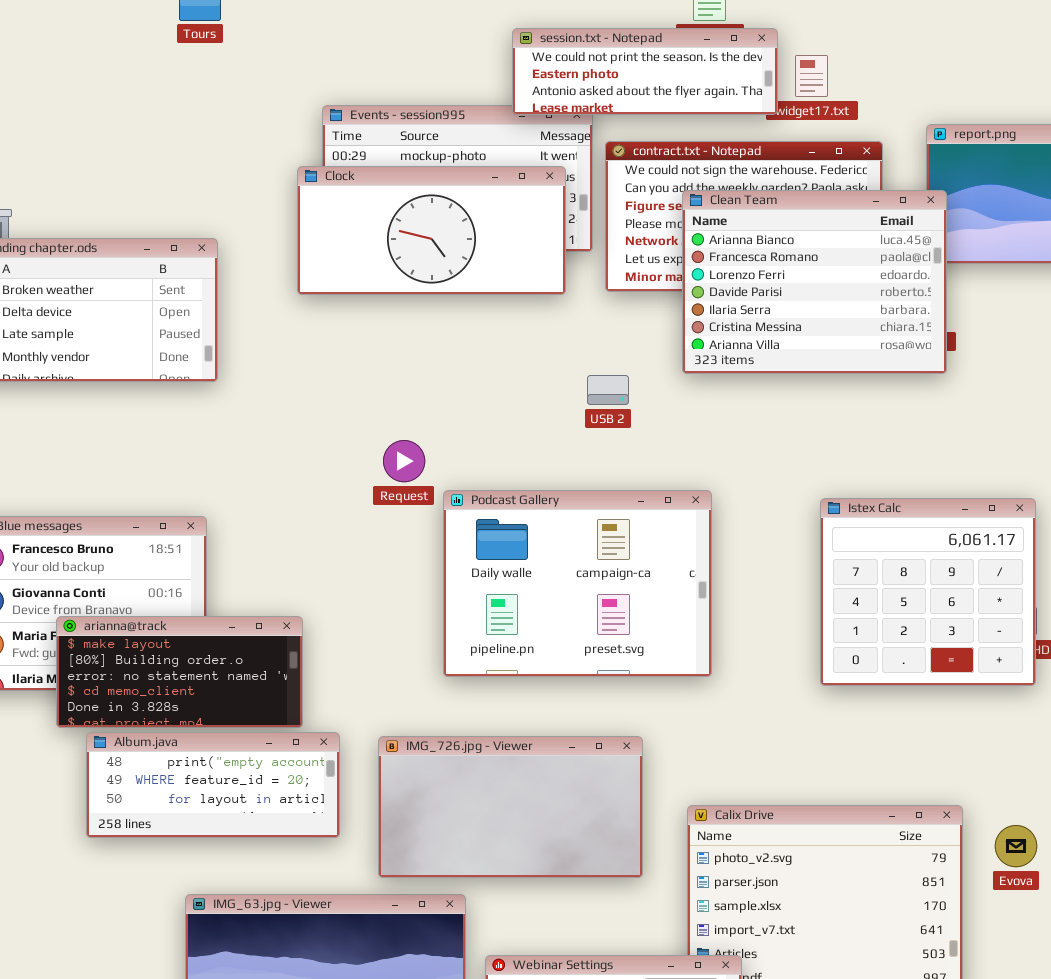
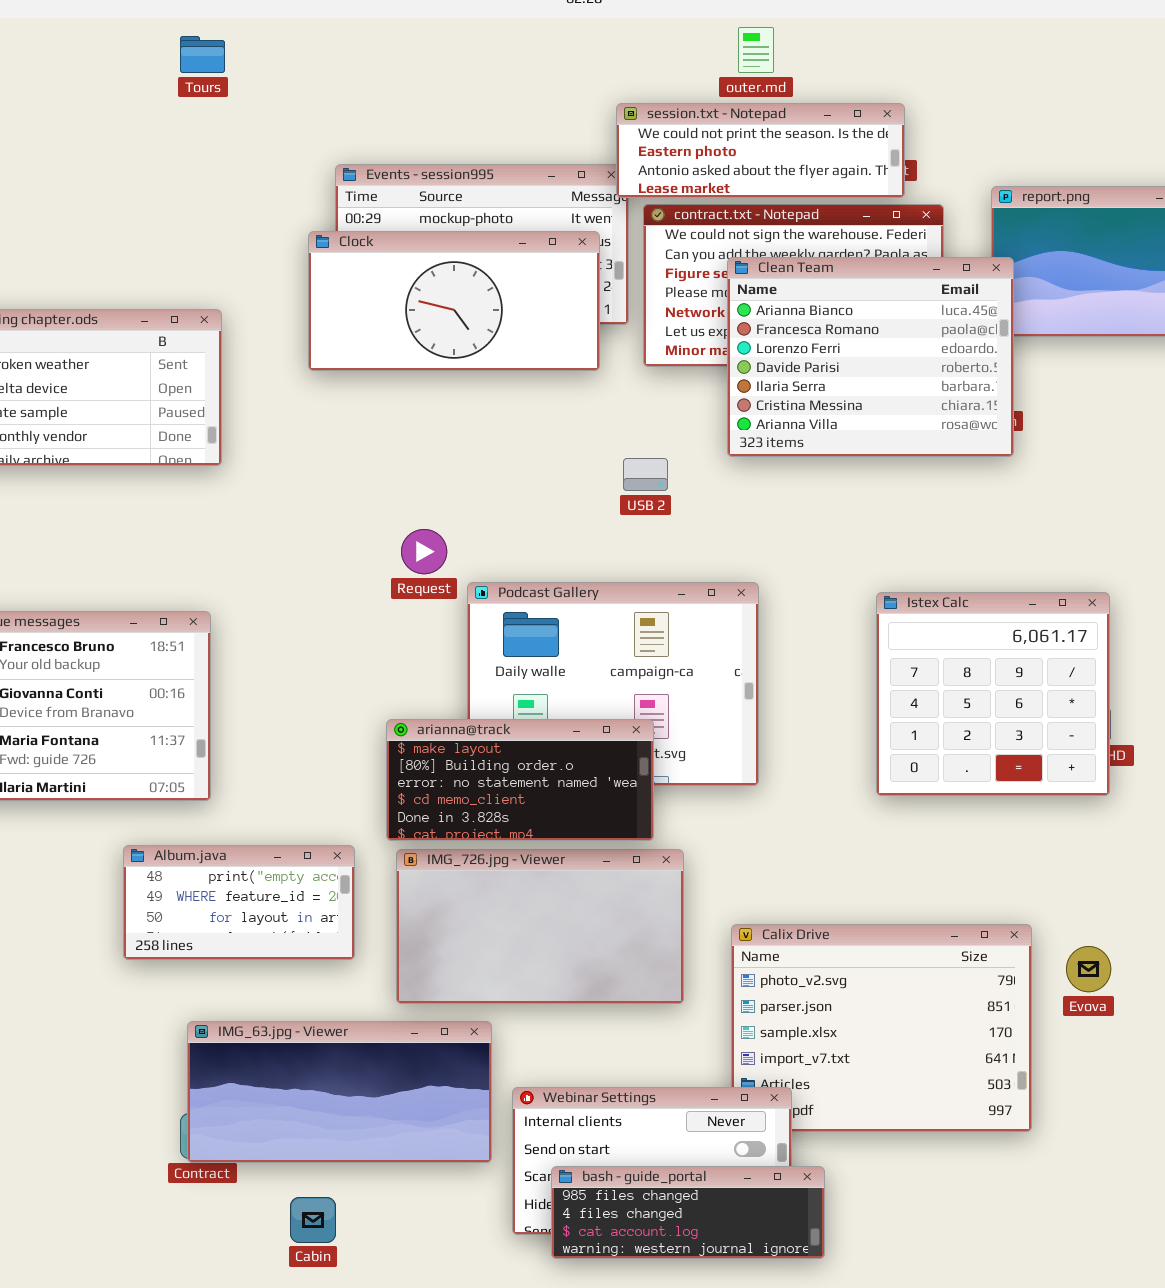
session.txt - Notepad: [512,28,778,115] -> [616,103,905,198], moved
arianna@track: [56,616,303,728] -> [386,719,654,841], moved
Album.java: [86,732,340,838] -> [123,845,355,960], resized

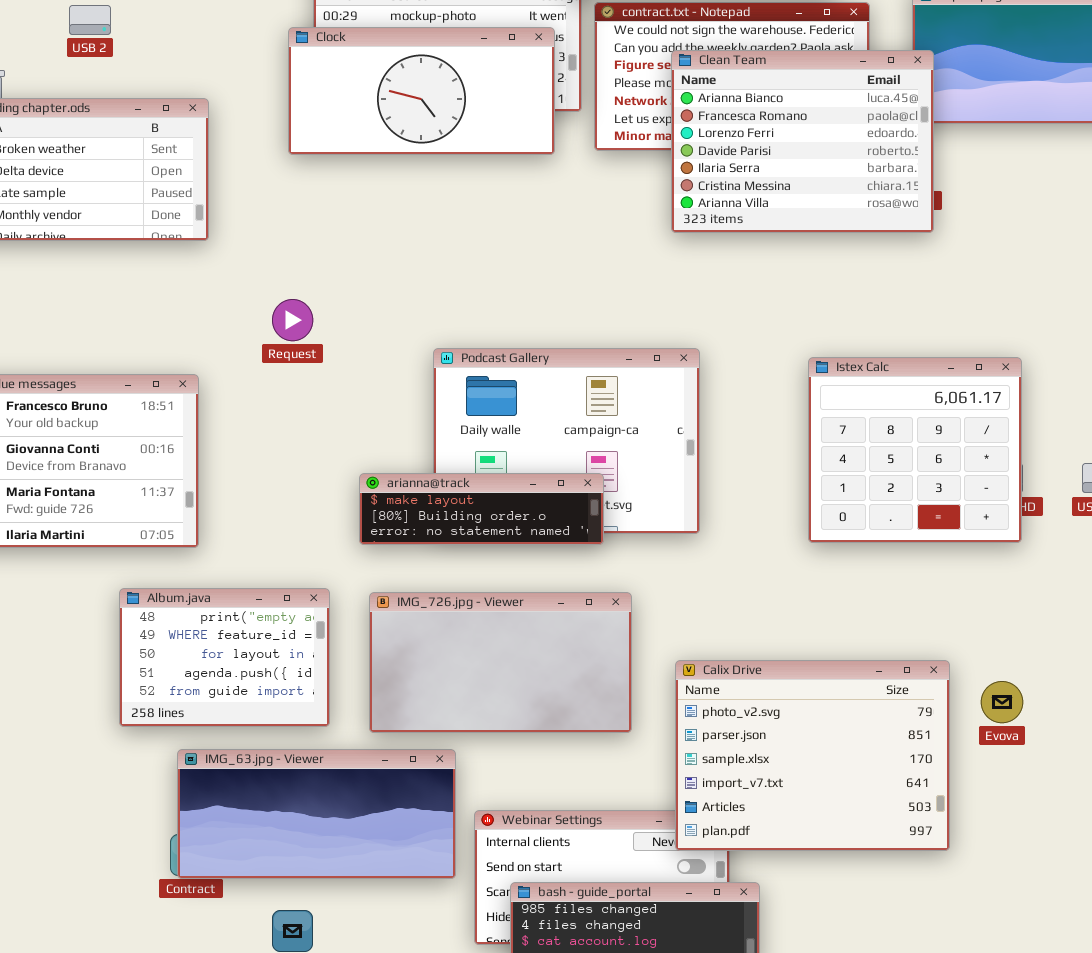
USB 2: [623,458,668,491] -> [69,5,111,35], moved
Request: [401,529,447,574] -> [272,299,313,341], moved
arianna@track: [386,719,654,841] -> [359,473,604,545], resized
Album.java: [123,845,355,960] -> [119,588,330,727], resized
Calix Drive: [731,924,1032,1132] -> [675,660,950,851], raised

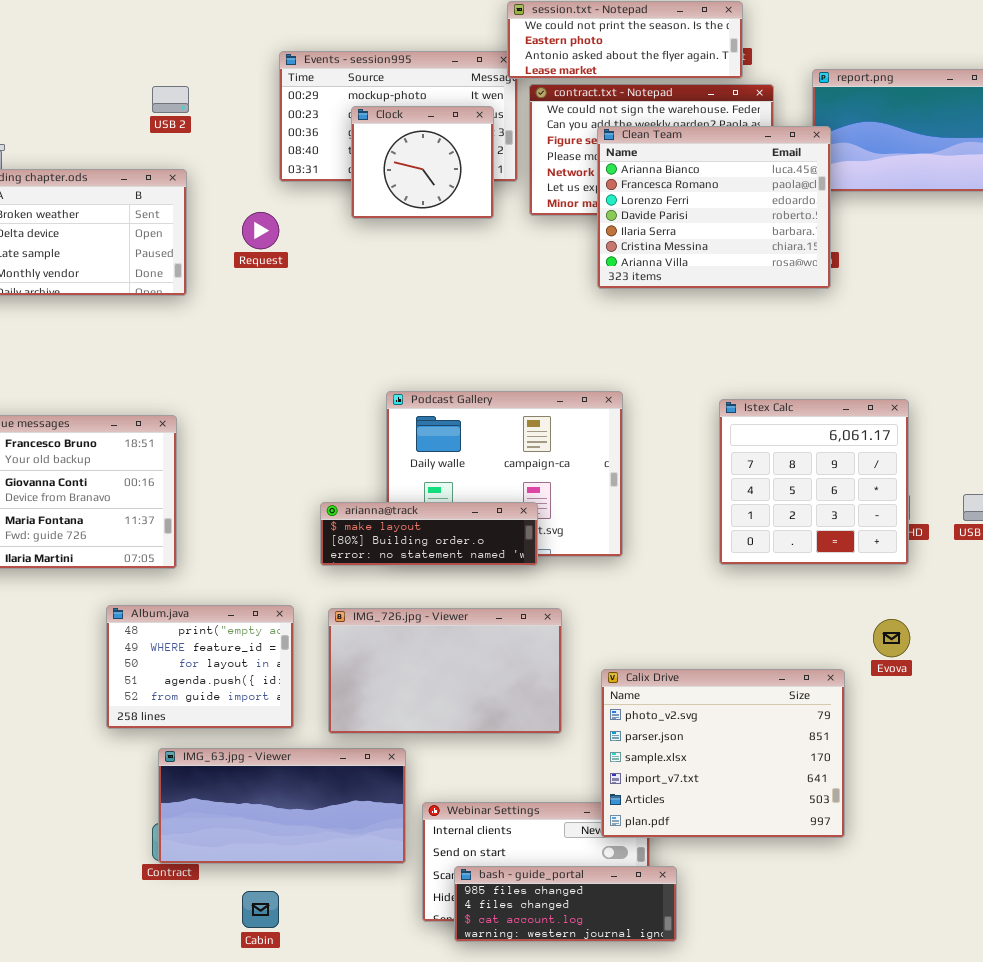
USB 2: [69,5,111,35] -> [152,86,189,113], moved
Clock: [288,27,555,155] -> [351,106,494,219], resized
Request: [272,299,313,341] -> [242,212,279,249], moved
Evova: [981,681,1023,723] -> [873,619,910,657], moved

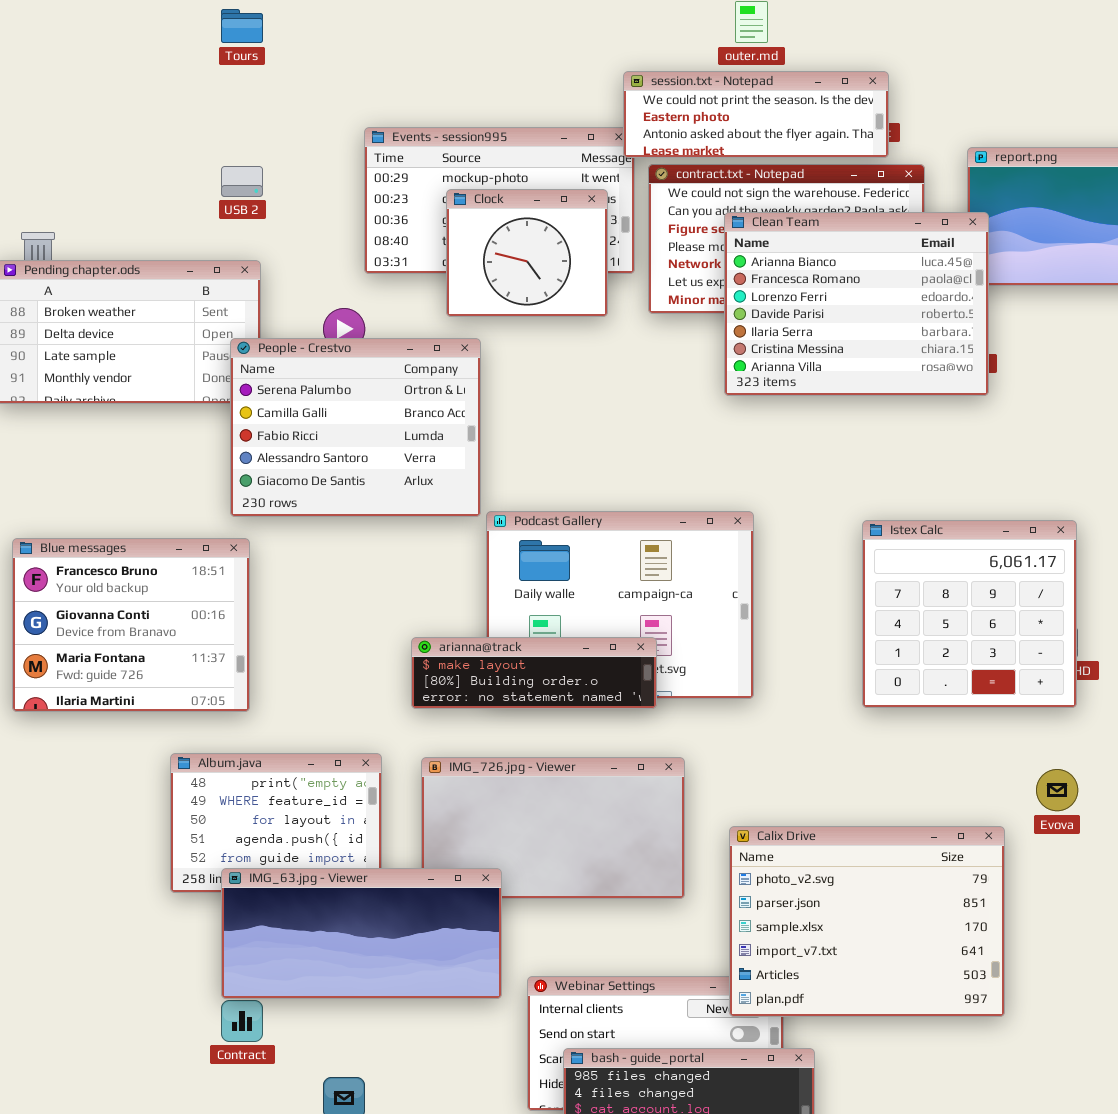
People - Crestvo: none -> [230,338,481,517], opened
IMG_63.jpg - Viewer: [158,748,406,864] -> [221,868,502,999], moved

